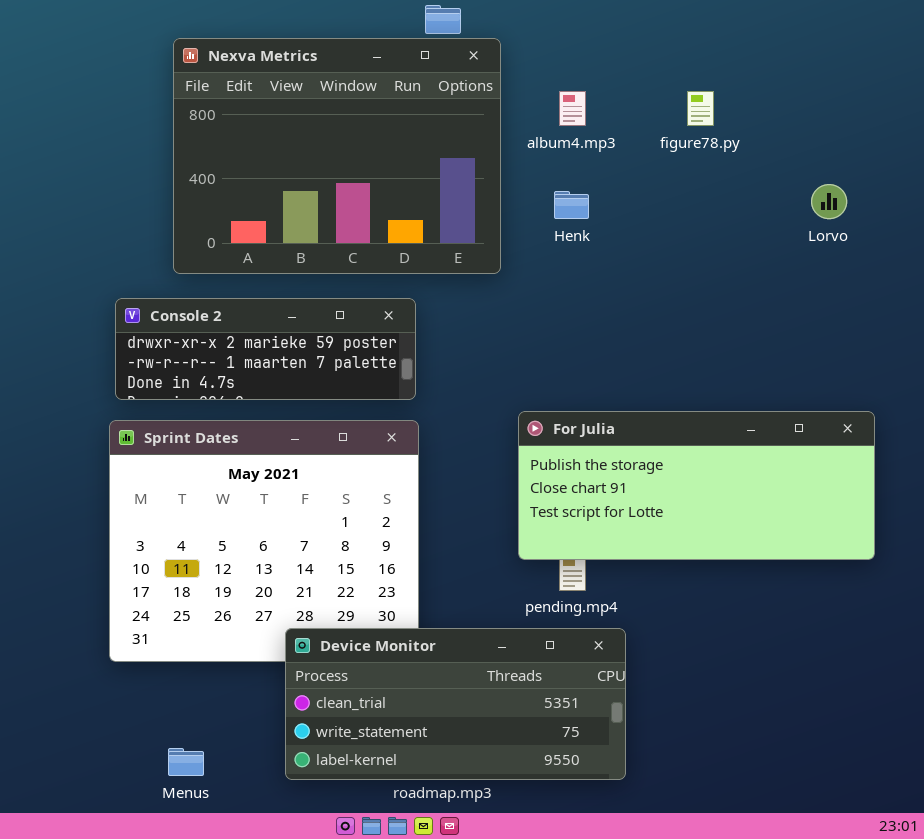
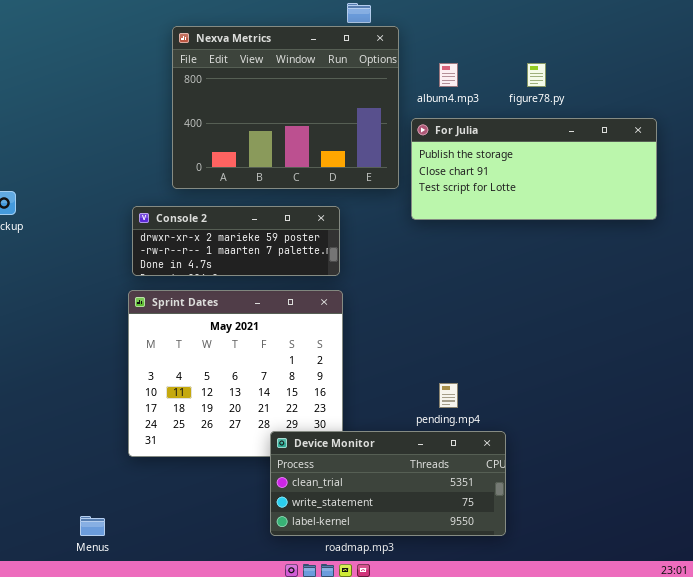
For Julia: [518,411,875,560] -> [411,118,657,220], moved
Device Monitor: [285,628,626,780] -> [270,431,506,536], moved
Menus: [168,748,204,776] -> [80,516,105,536], moved

